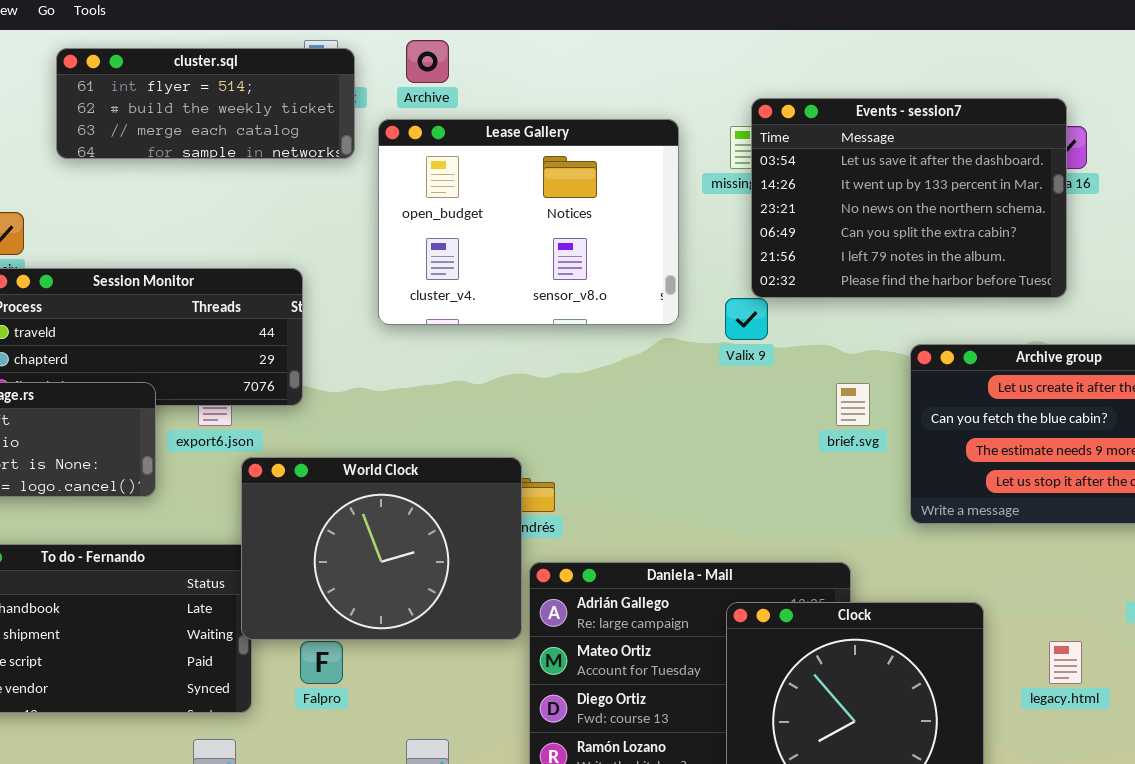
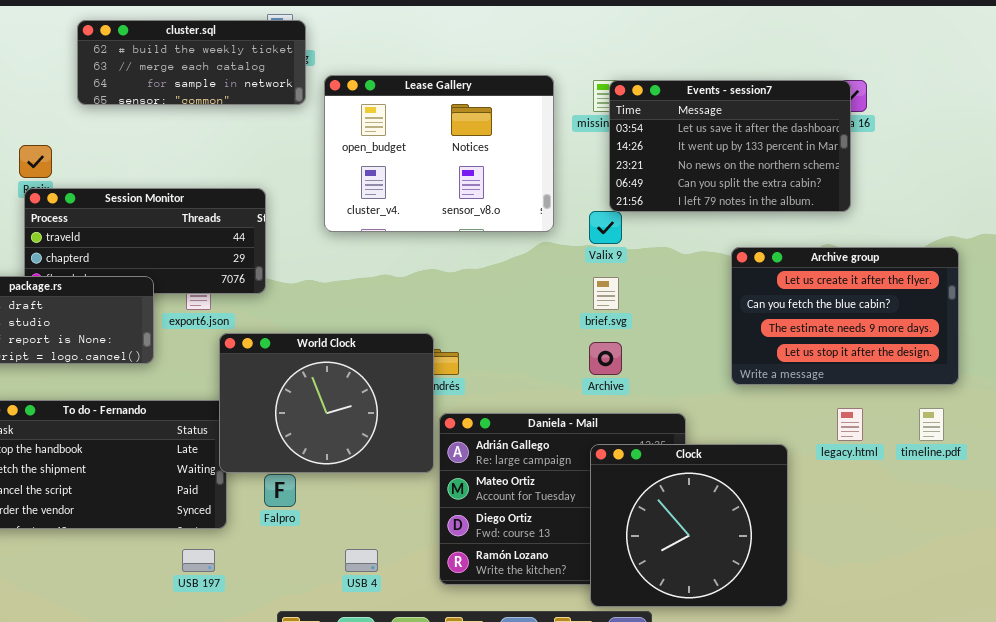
Archive: [406,40,449,83] -> [589,342,622,375], moved
cluster.sql: [56,48,355,159] -> [77,20,306,105], scrolled down 1 row
Events - session7: [751,98,1067,298] -> [609,80,851,212], resized
brief.svg: [836,383,870,426] -> [593,277,619,310], moved
legacy.html: [1049,641,1082,684] -> [837,408,863,441], moved

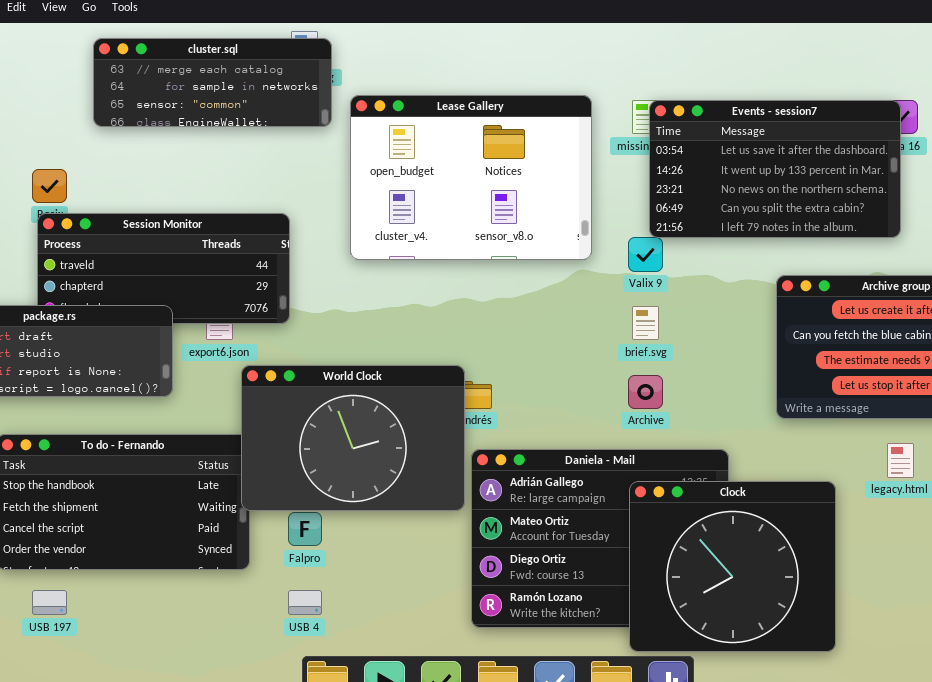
cluster.sql: [77,20,306,105] -> [93,38,332,127], scrolled down 1 row
USB 197: [182,549,215,572] -> [32,590,67,615], moved
USB 4: [345,549,378,572] -> [288,590,322,615], moved

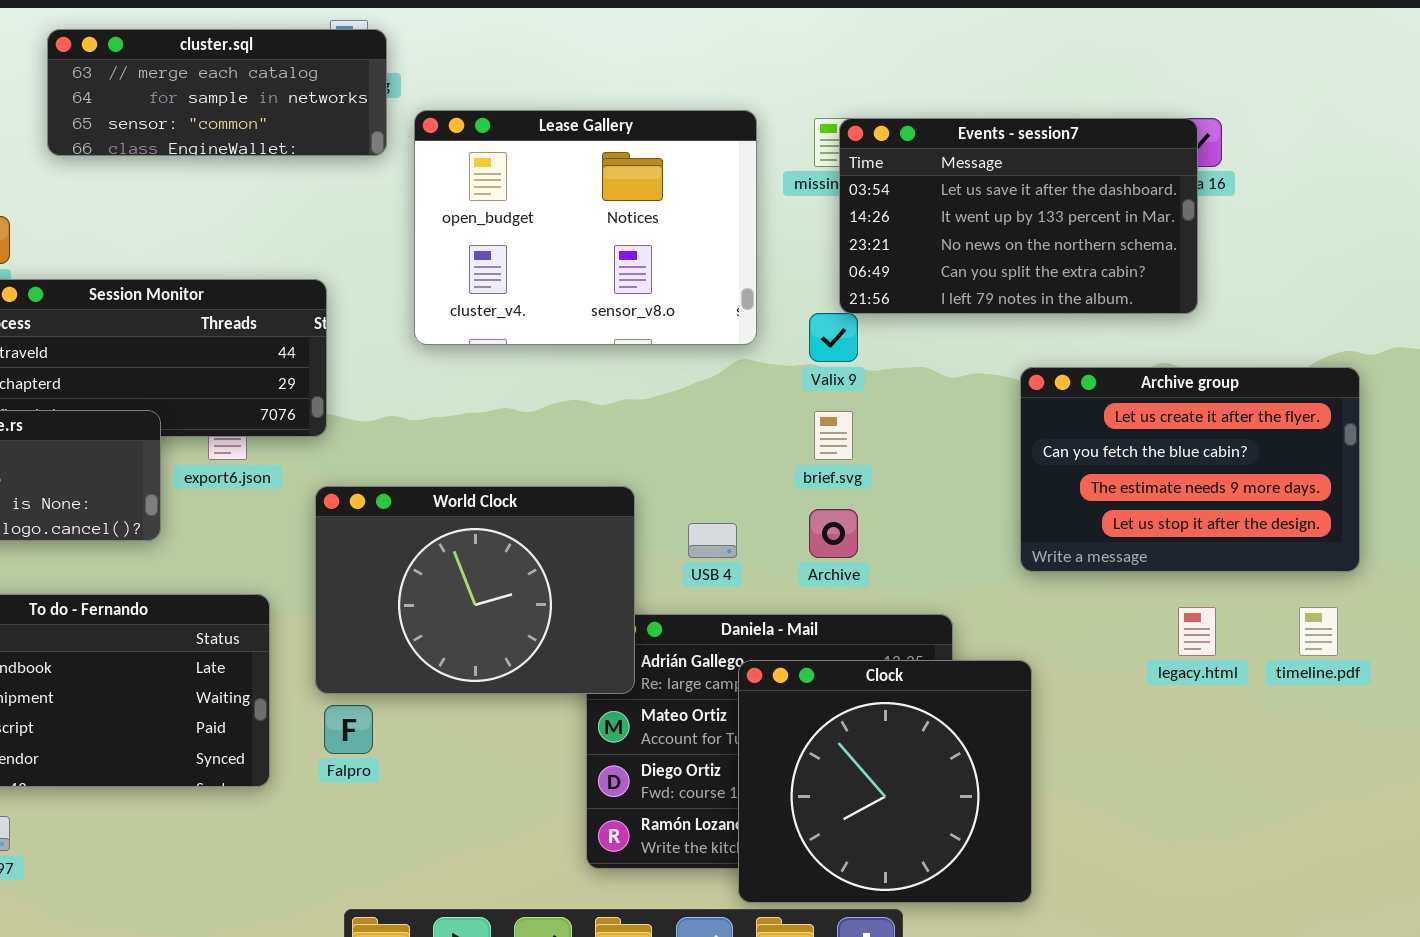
World Clock: [241,365,465,511] -> [315,486,635,694], moved
Clock: [629,481,836,652] -> [738,660,1032,903], moved
USB 4: [288,590,322,615] -> [688,523,737,558], moved

